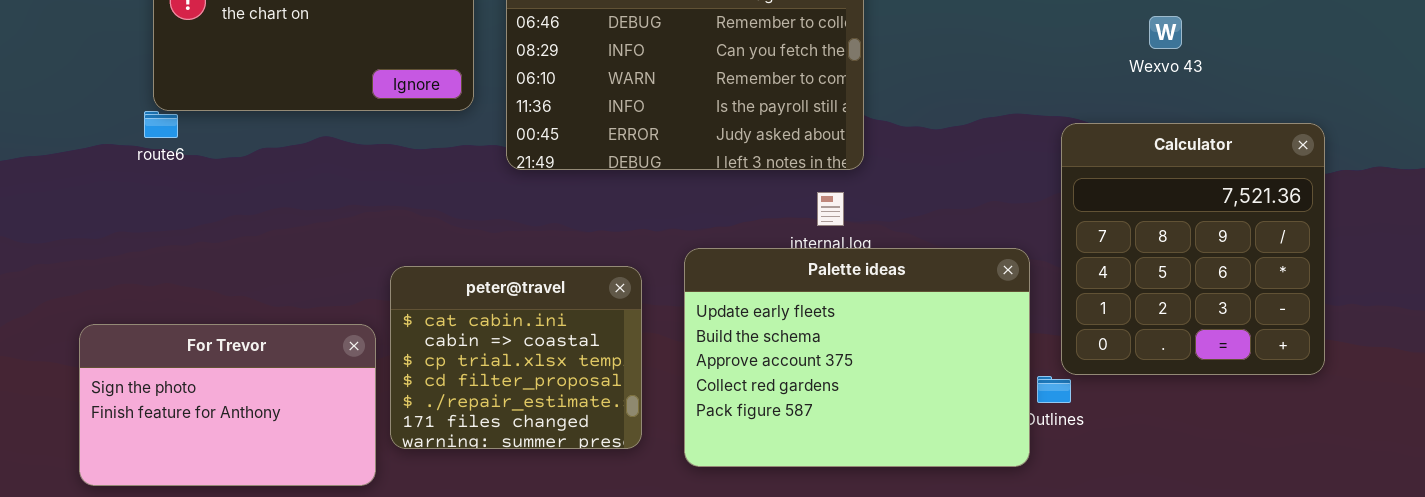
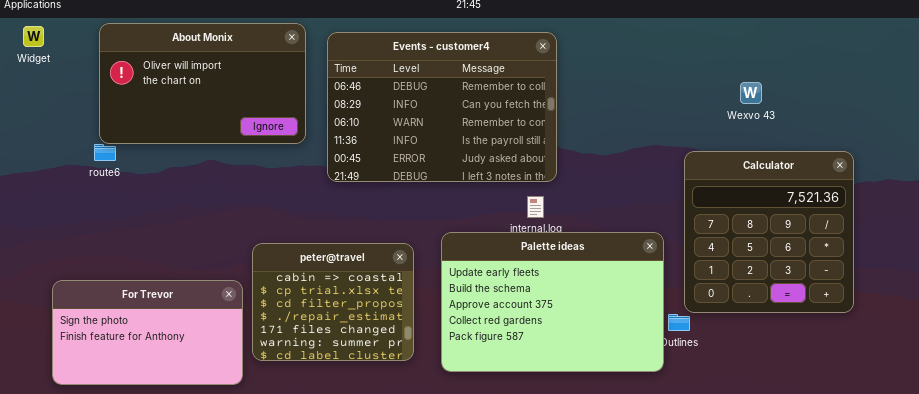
peter@travel: [390,266,642,449] -> [252,243,414,361], scrolled down 1 row

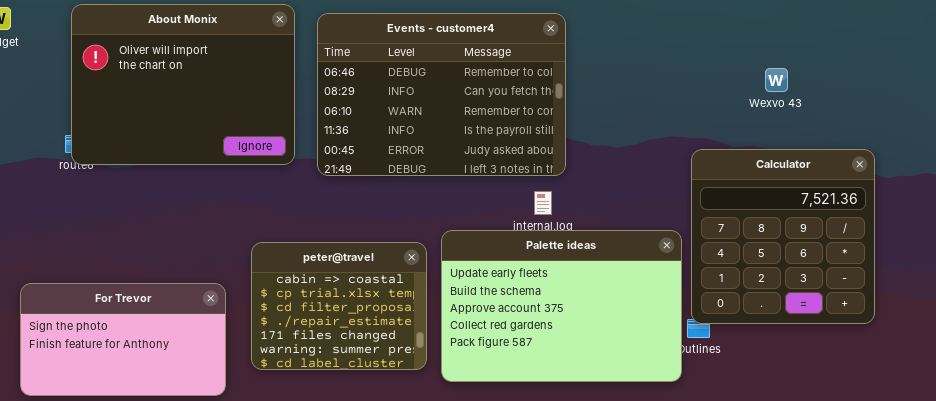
About Monix: [99,23,306,144] -> [71,4,295,165], resized
Calculator: [684,151,854,313] -> [691,149,875,324], moved
peter@travel: [252,243,414,361] -> [251,242,427,370], moved

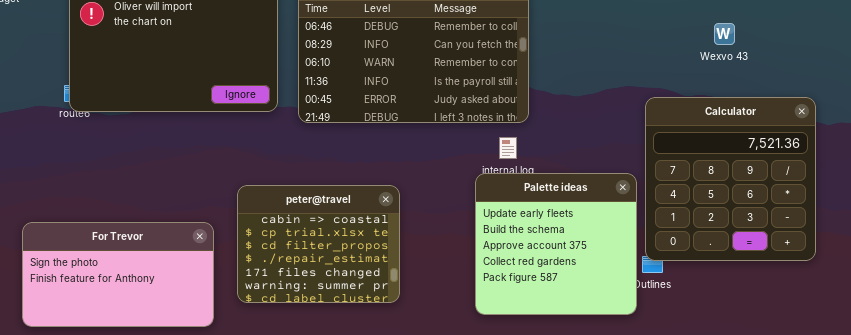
Palette ideas: [441,230,682,382] -> [475,173,637,315], resized

